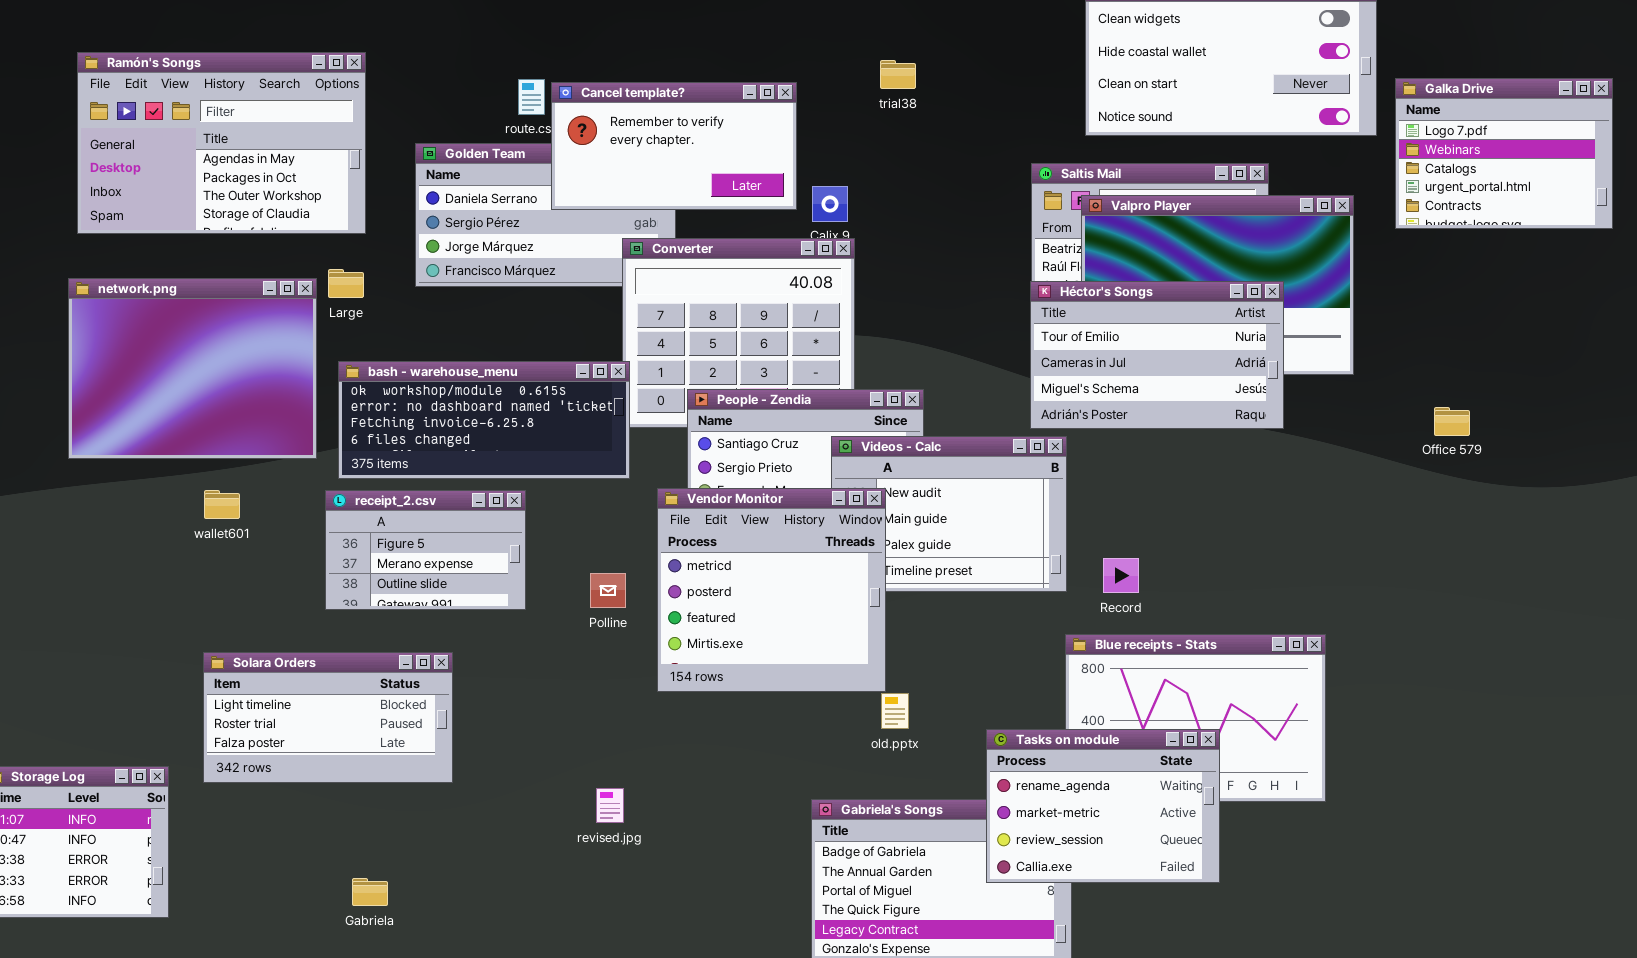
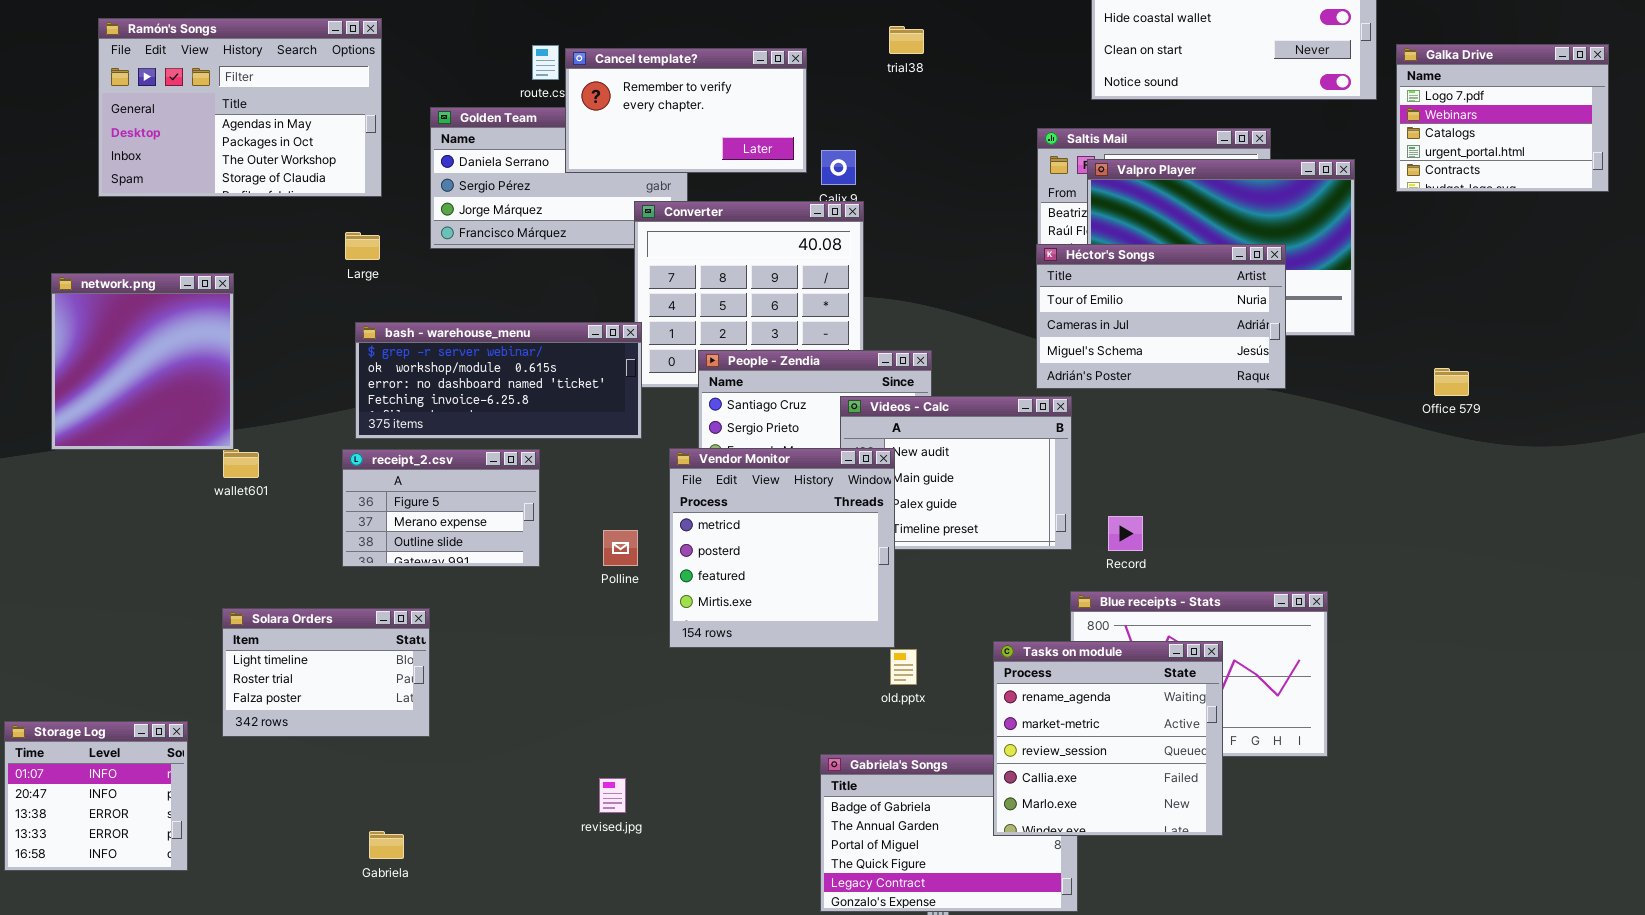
network.png: [68,278,317,459] -> [51,273,234,450], moved, resized
bash - warehouse_menu: [338,361,630,479] -> [355,322,642,439], scrolled up 1 row
Solara Orders: [203,652,453,783] -> [222,608,430,737], resized
Tasks on module: [986,729,1220,883] -> [993,641,1223,836], resized
revised.jpg: [596,788,624,823] -> [599,778,626,813], moved

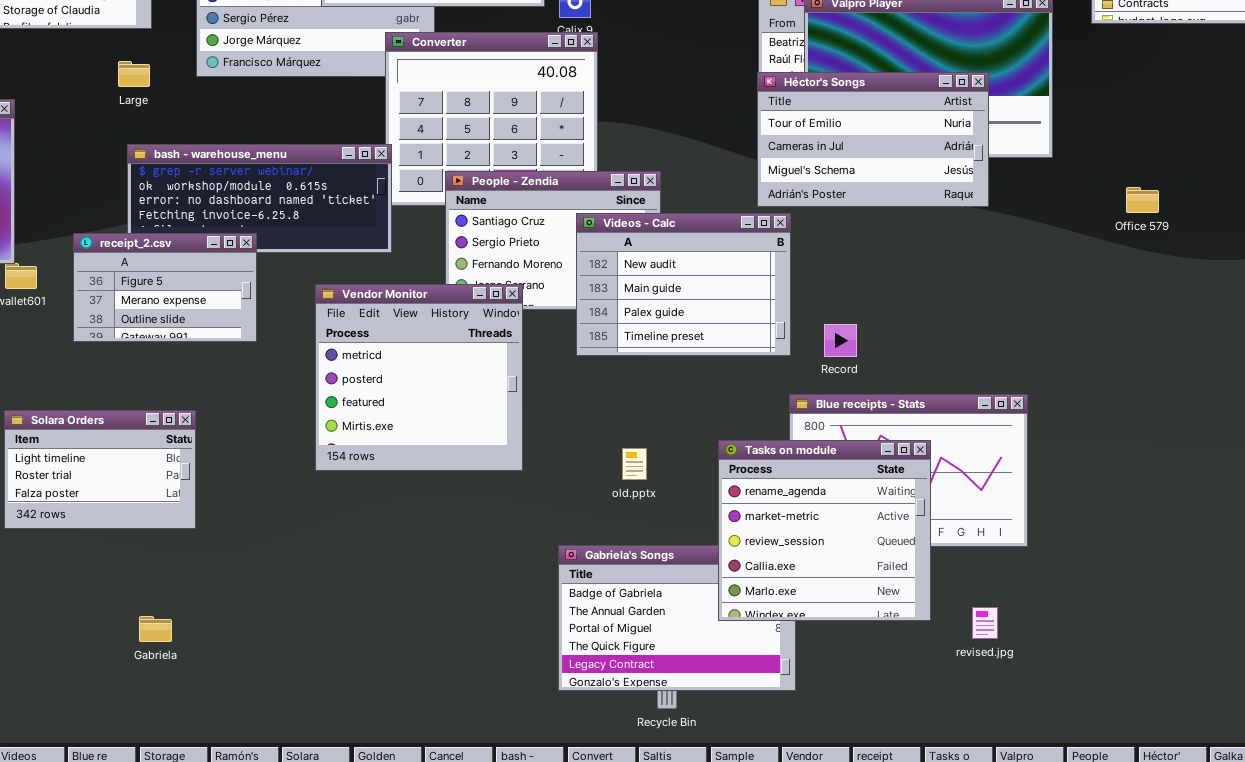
Vendor Monitor: [669,448,895,648] -> [315,284,523,471], moved
receipt_2.csv: [342,449,540,567] -> [73,233,257,342], moved
revised.jpg: [599,778,626,813] -> [972,607,998,639], moved

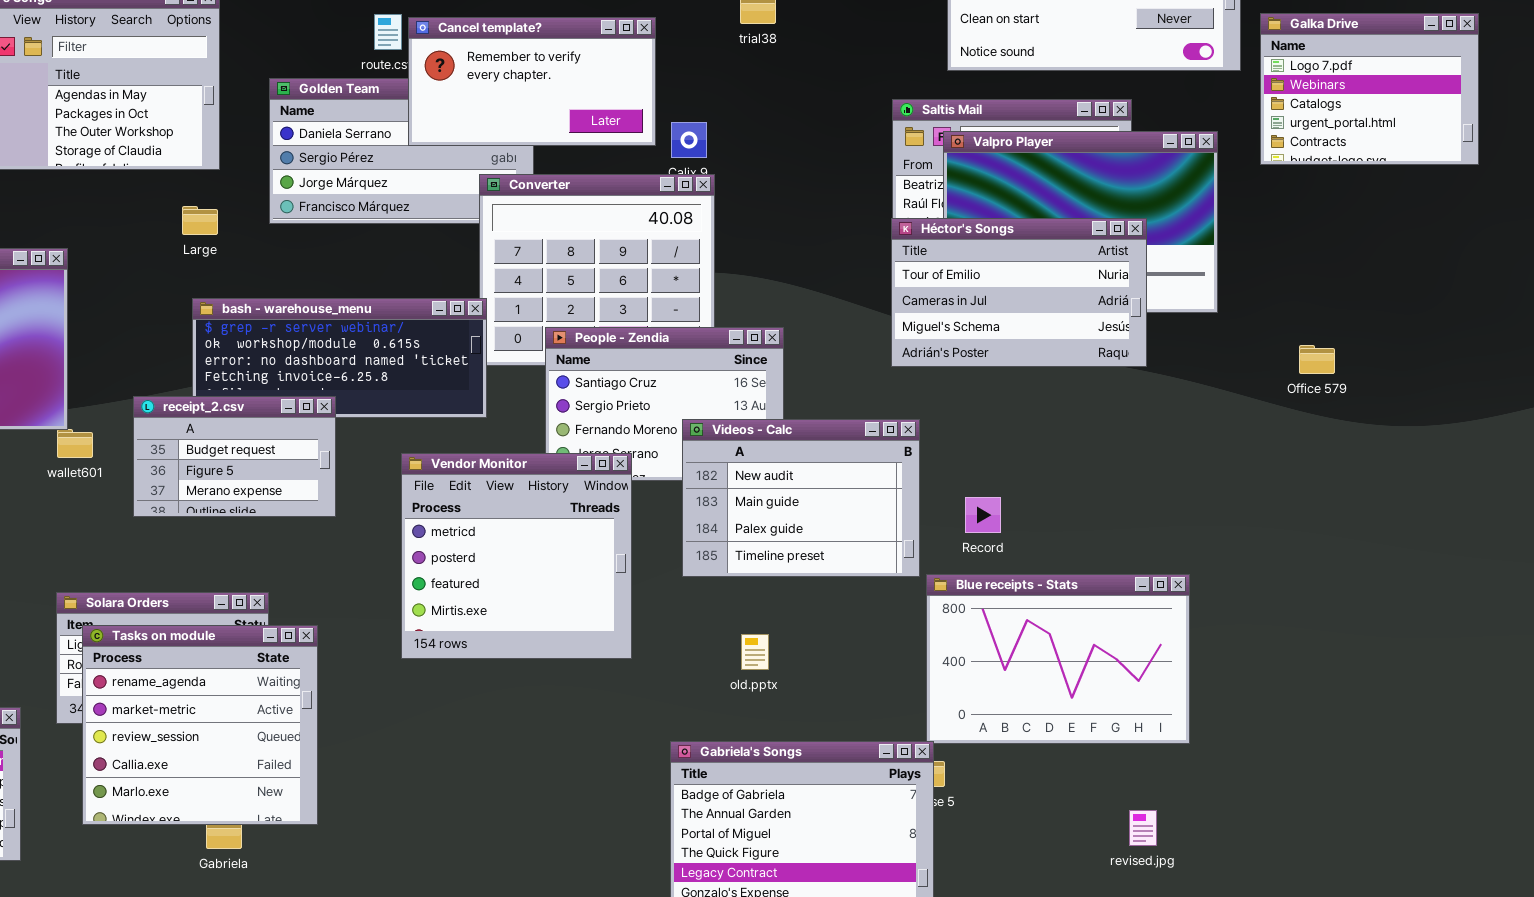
Videos - Calc: [576,213,791,356] -> [682,419,920,577], moved
receipt_2.csv: [73,233,257,342] -> [133,396,336,517], scrolled up 1 row
Tasks on module: [718,440,931,621] -> [82,625,318,825], moved

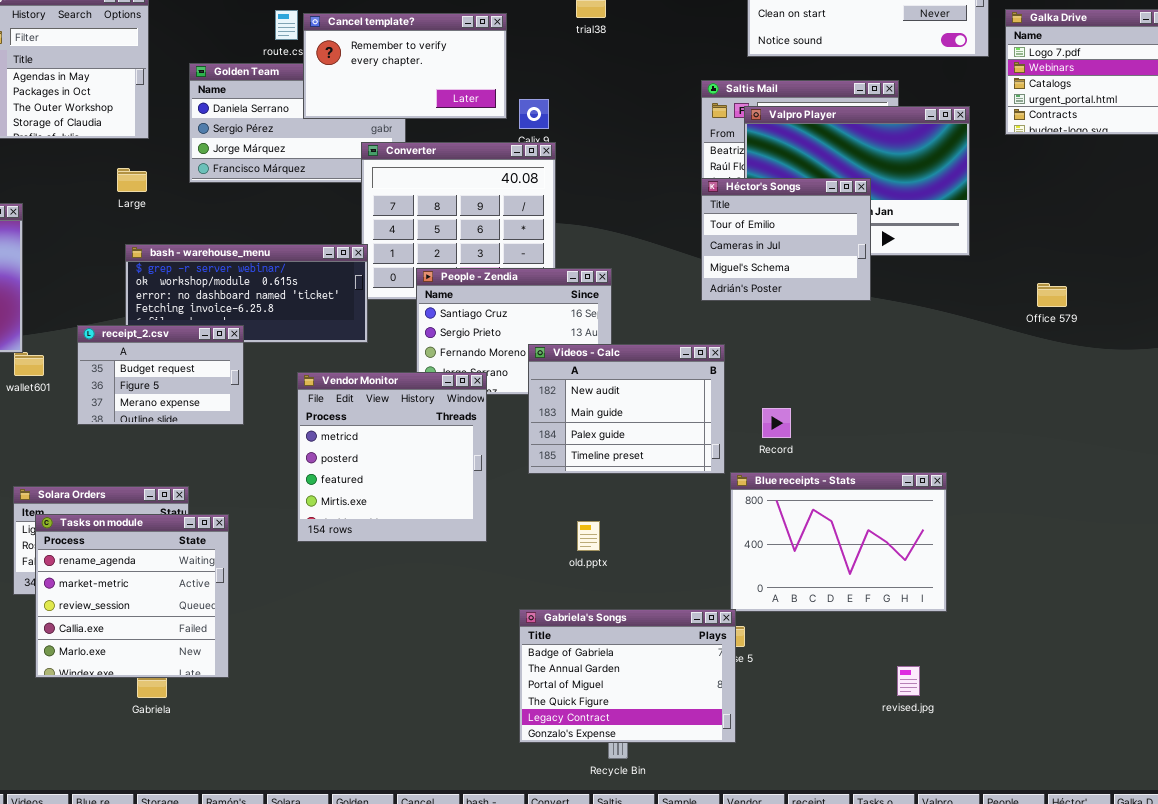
Héctor's Songs: [891,218,1147,367] -> [701,178,871,301], resized

